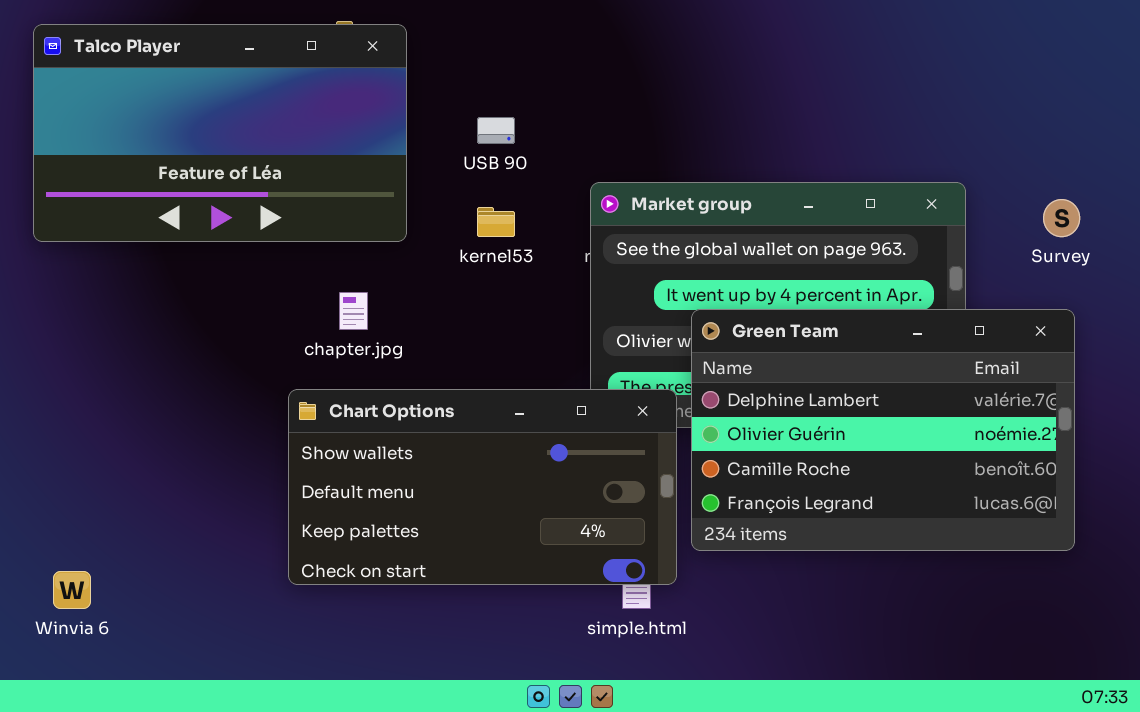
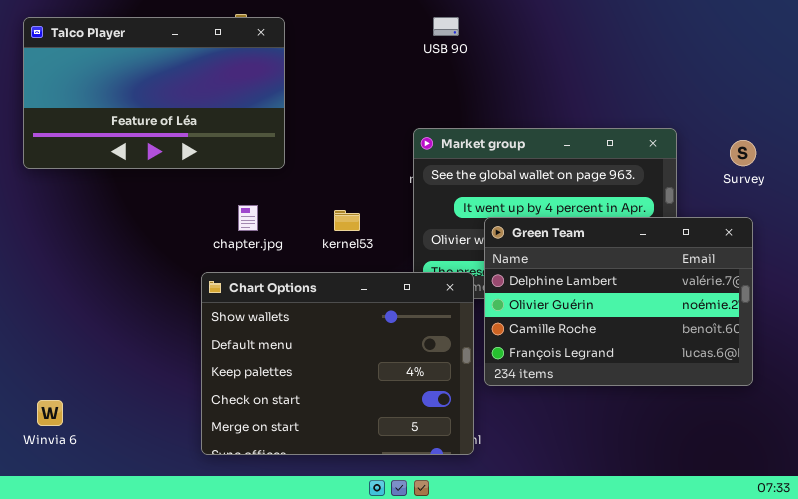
USB 90: [477,117,515,144] -> [433,17,459,36], moved
kernel53: [477,207,515,237] -> [334,210,360,231], moved
Chart Options: [288,389,677,585] -> [201,272,474,455], resized

